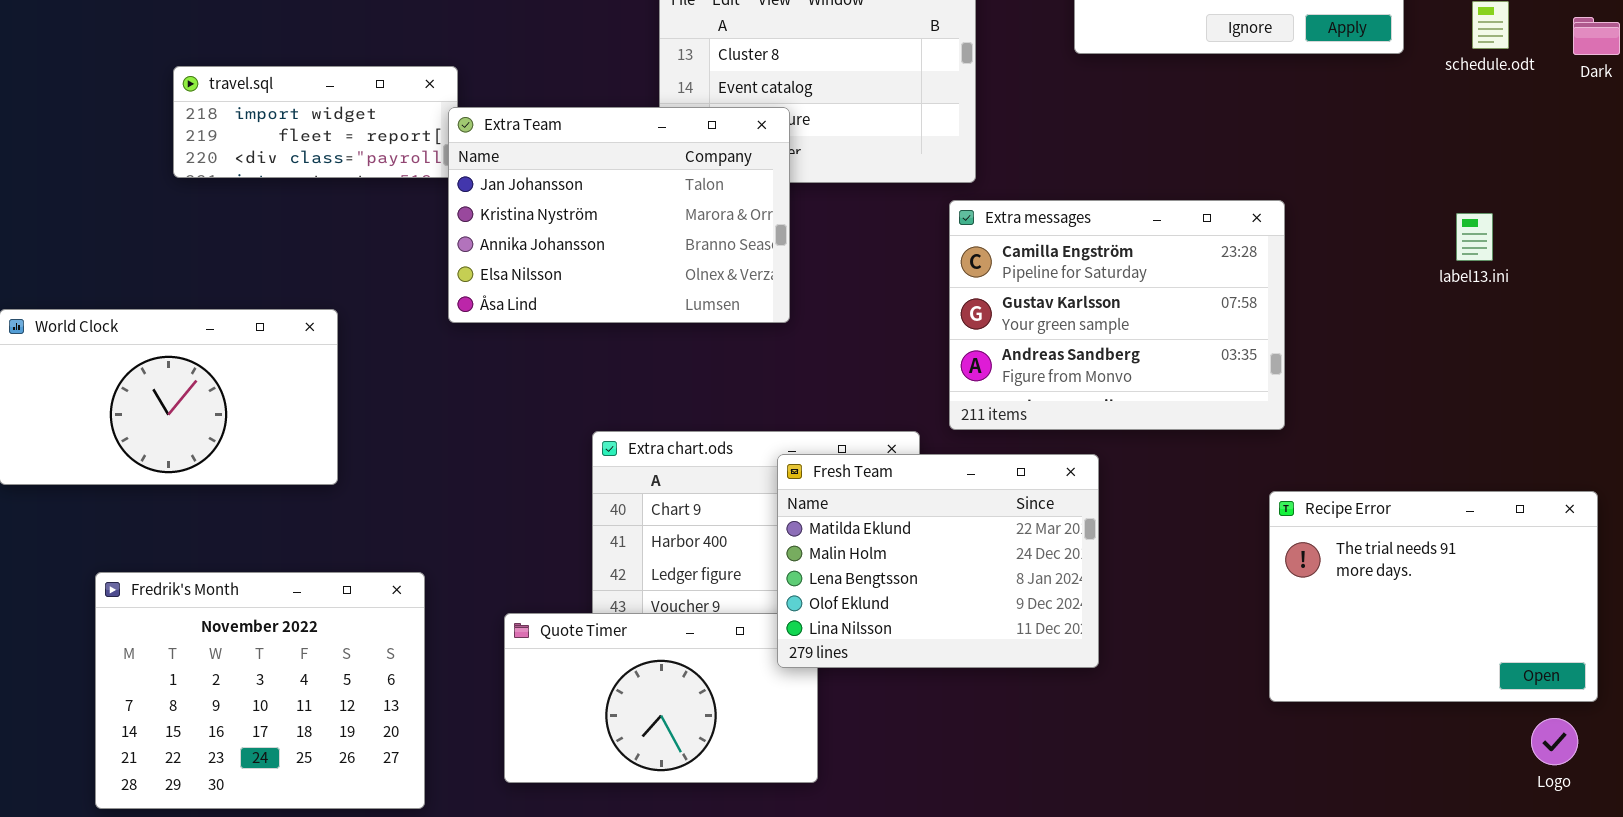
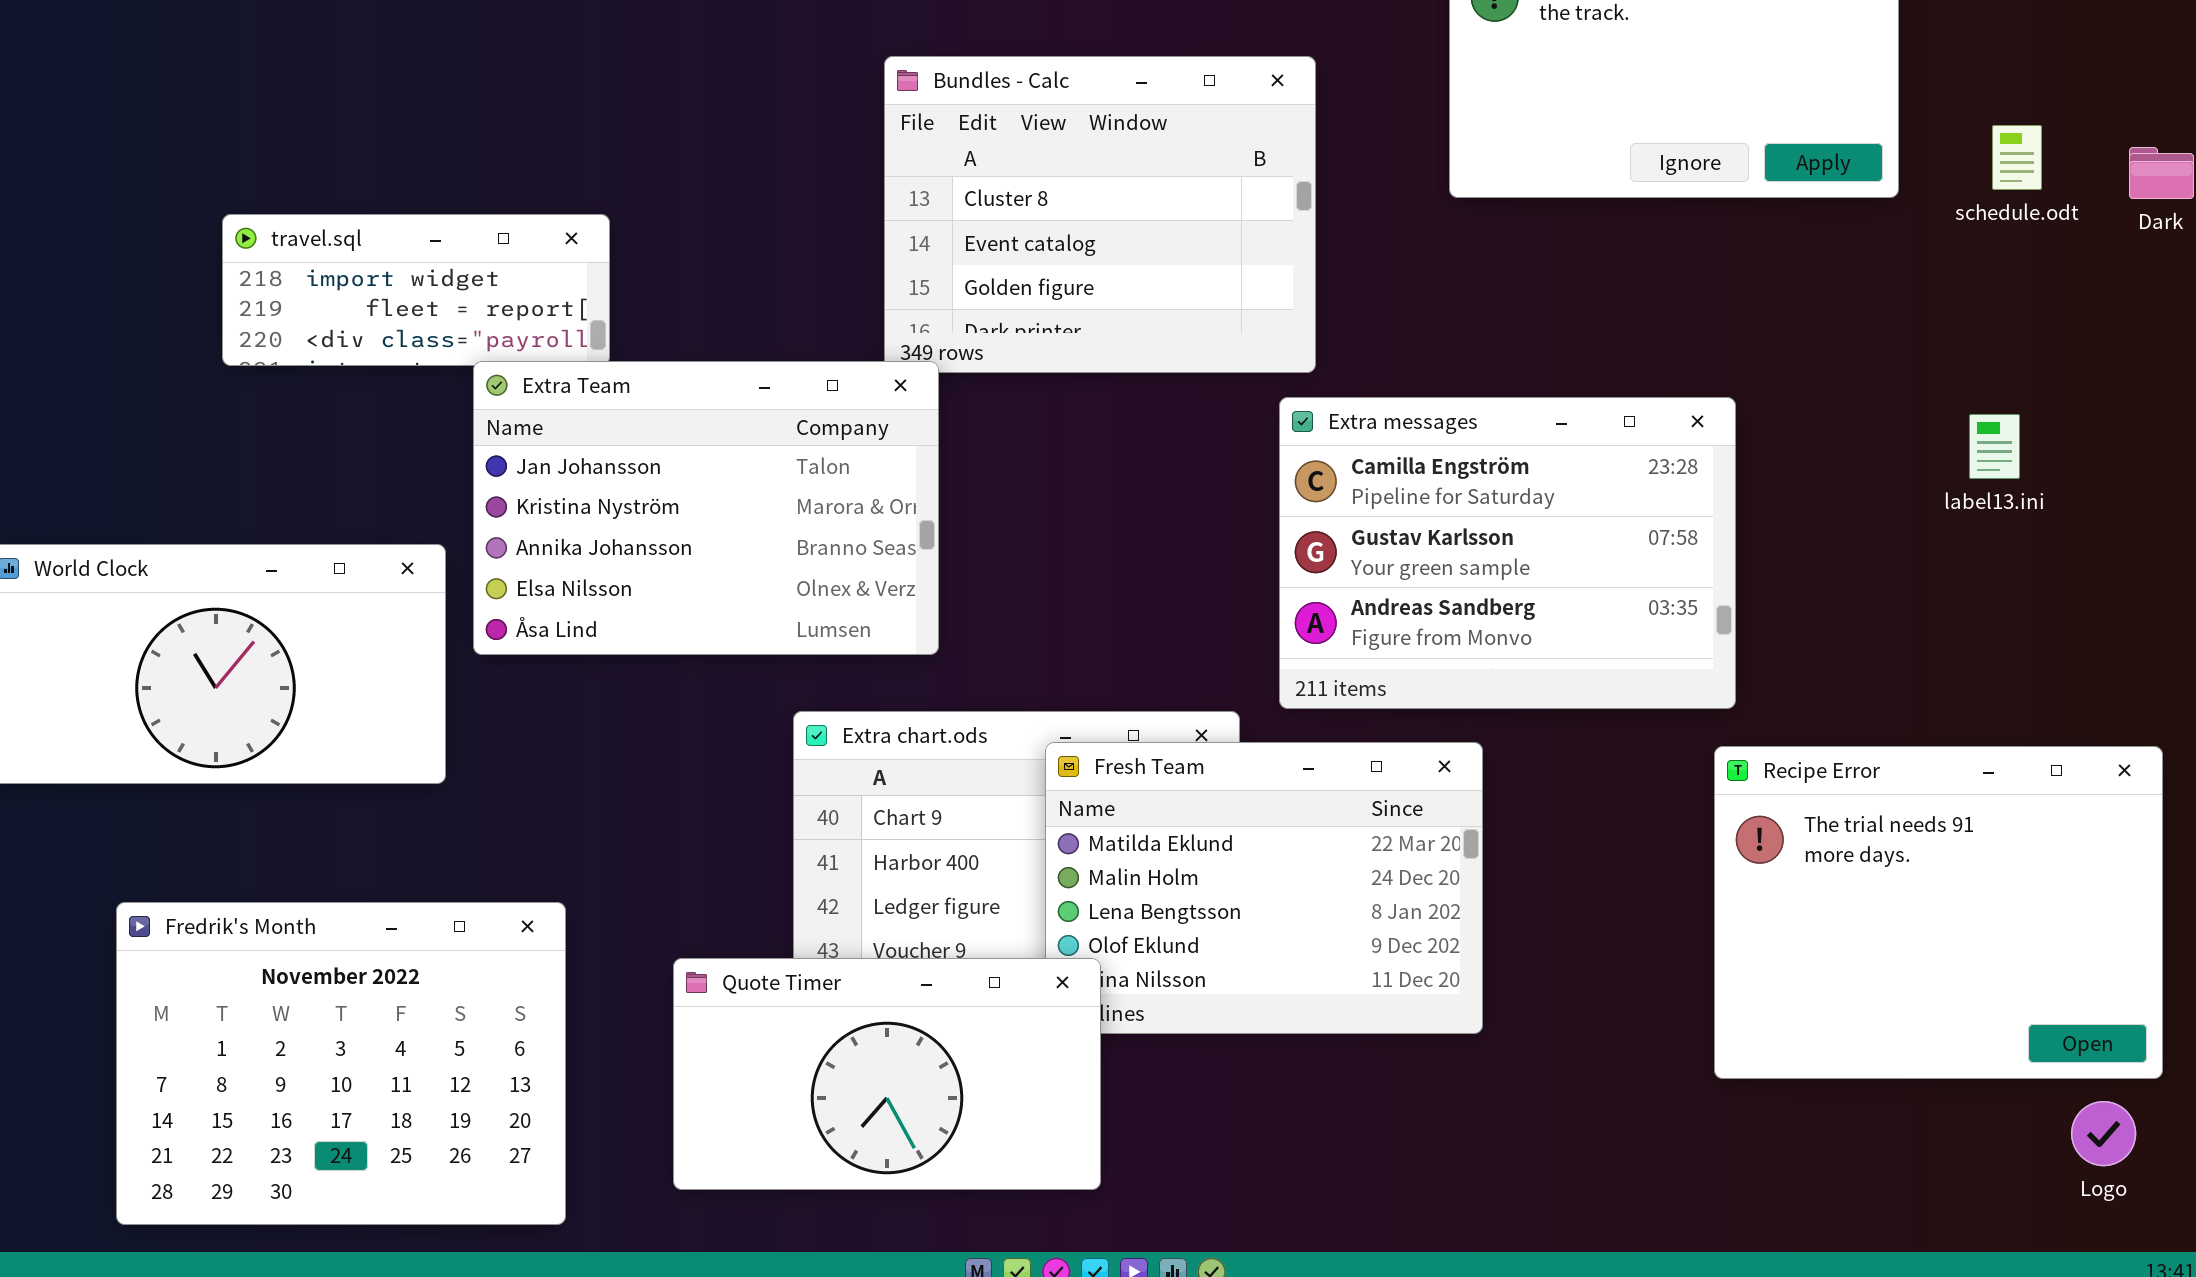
Extra Team: [448,107,790,323] -> [473,361,939,655], moved
Recipe Error: [1269,491,1598,702] -> [1714,746,2163,1079], resized
Quote Timer: [504,613,818,783] -> [673,958,1101,1190], raised

